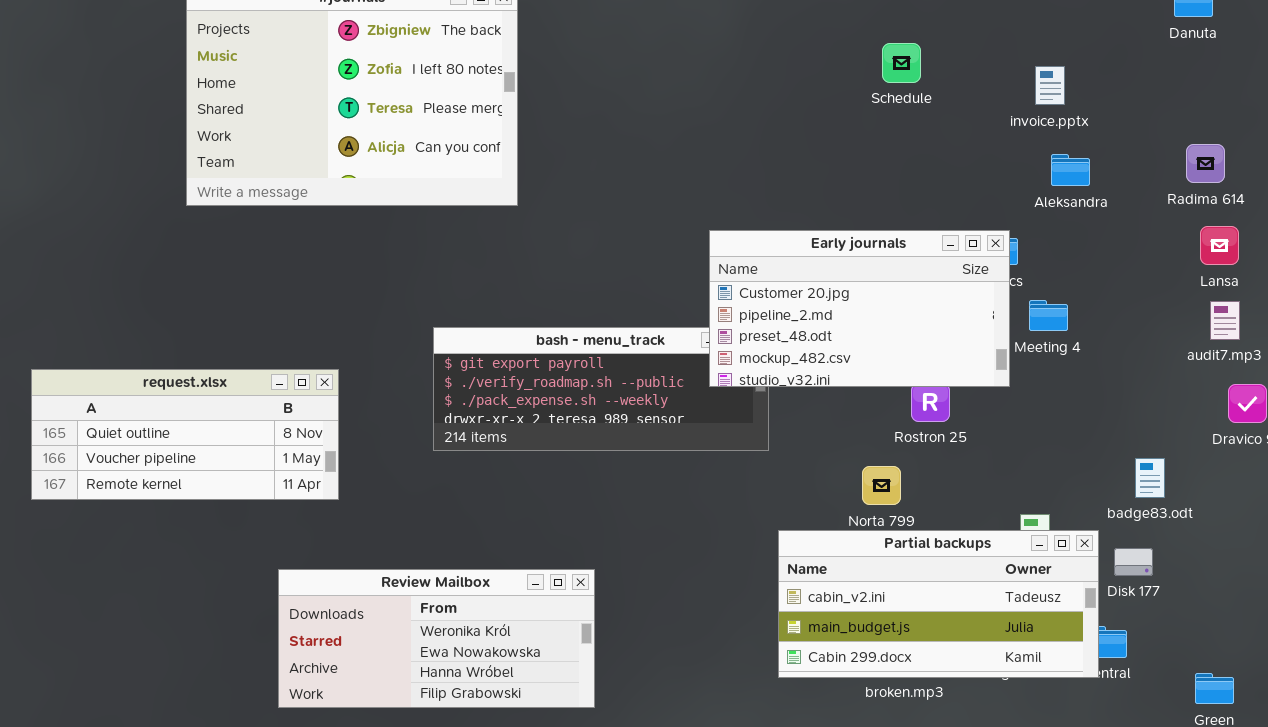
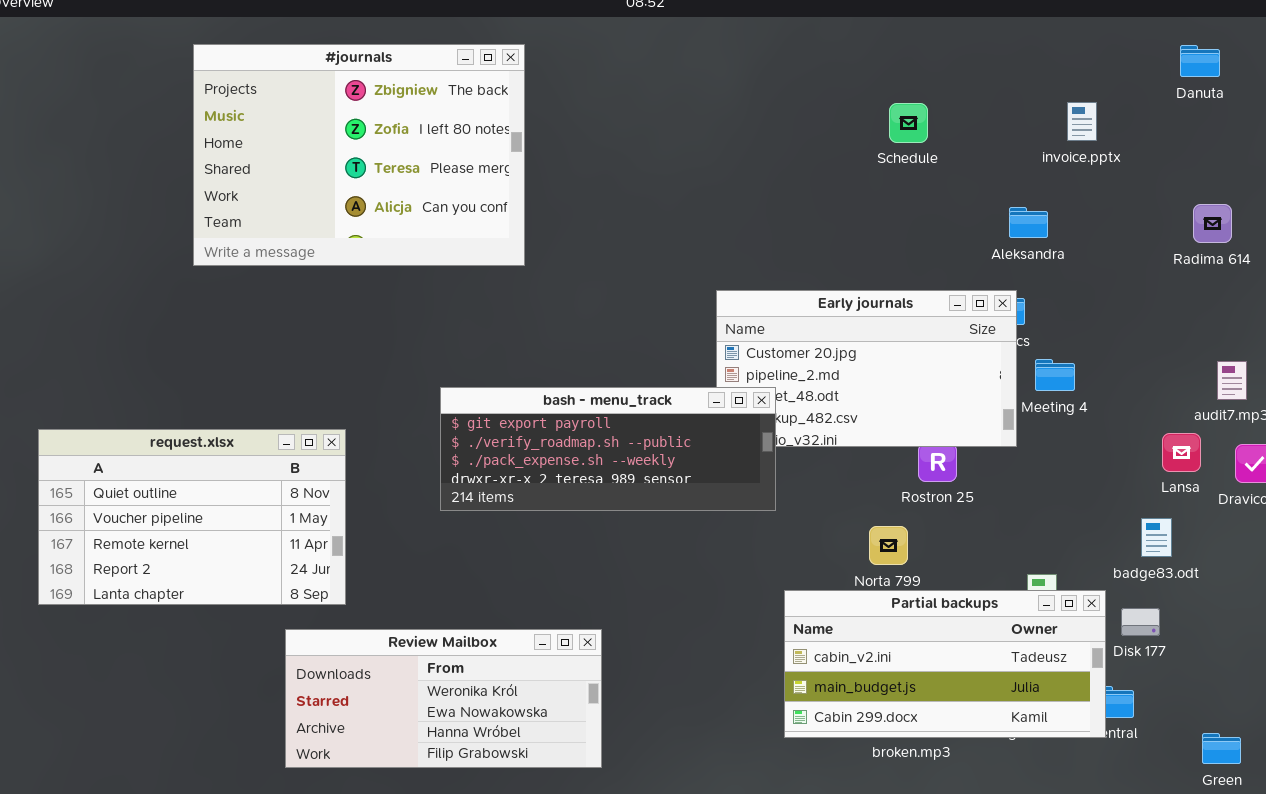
invoice.pptx: [1035,66,1065,105] -> [1067,102,1097,141], moved
Aleksandra: [1051,154,1090,186] -> [1009,207,1048,238], moved
Lansa: [1200,226,1239,265] -> [1162,433,1201,472], moved
bash - menu_track: [433,327,769,451] -> [440,387,776,511], raised
request.xlsx: [31,369,339,500] -> [38,429,346,605], resized

